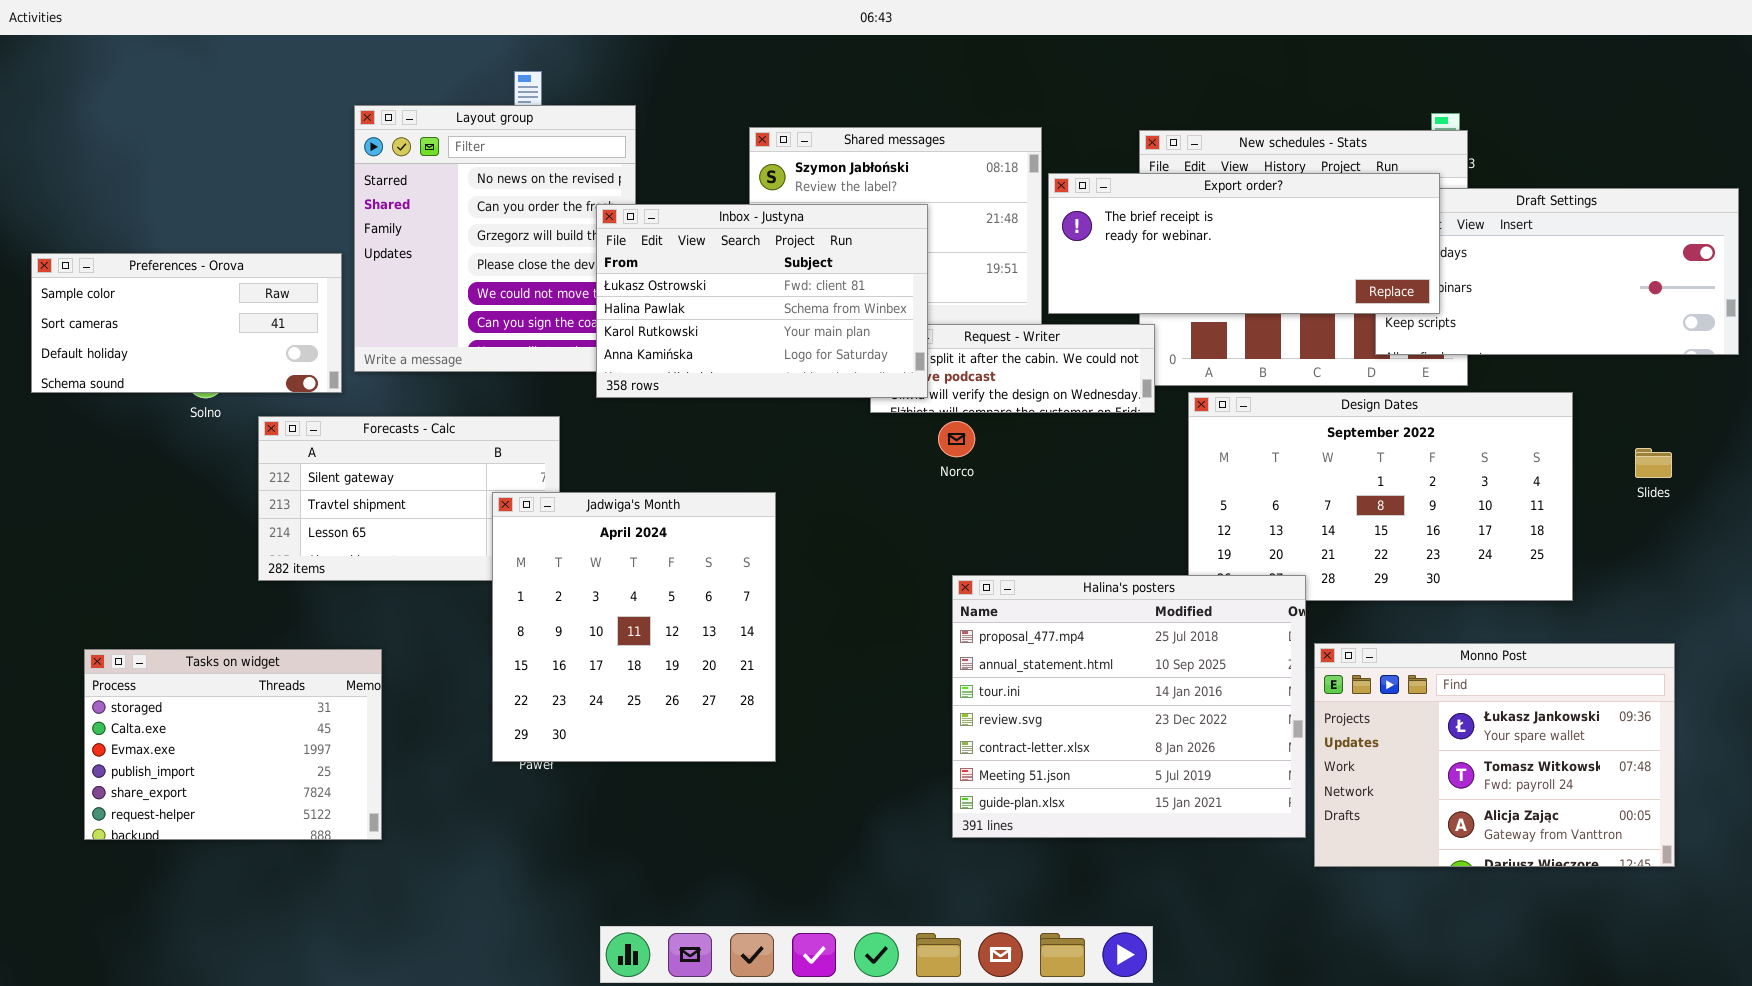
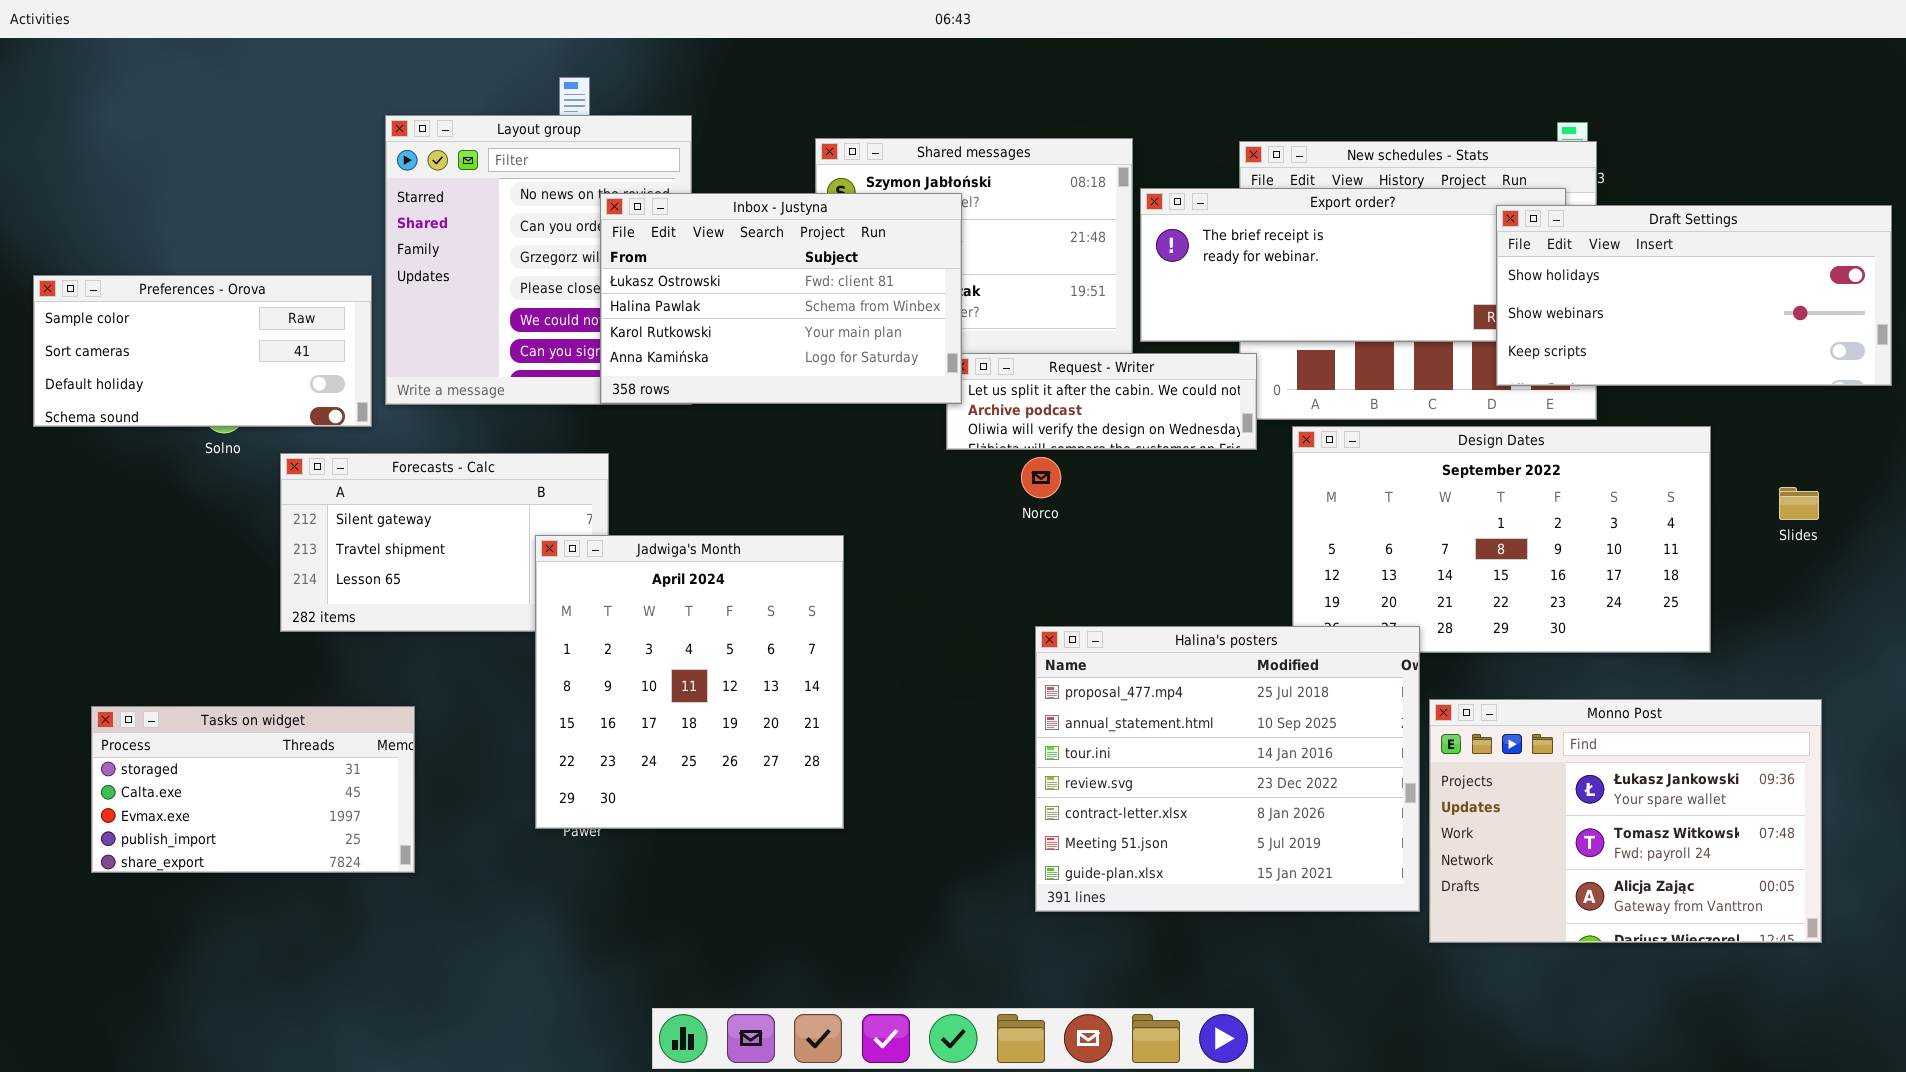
Draft Settings: [1375,188,1739,355] -> [1496,205,1892,386], raised
Inbox - Justyna: [596,204,928,398] -> [600,193,962,404], moved
Tasks on widget: [84,649,382,840] -> [91,706,415,873], resized

